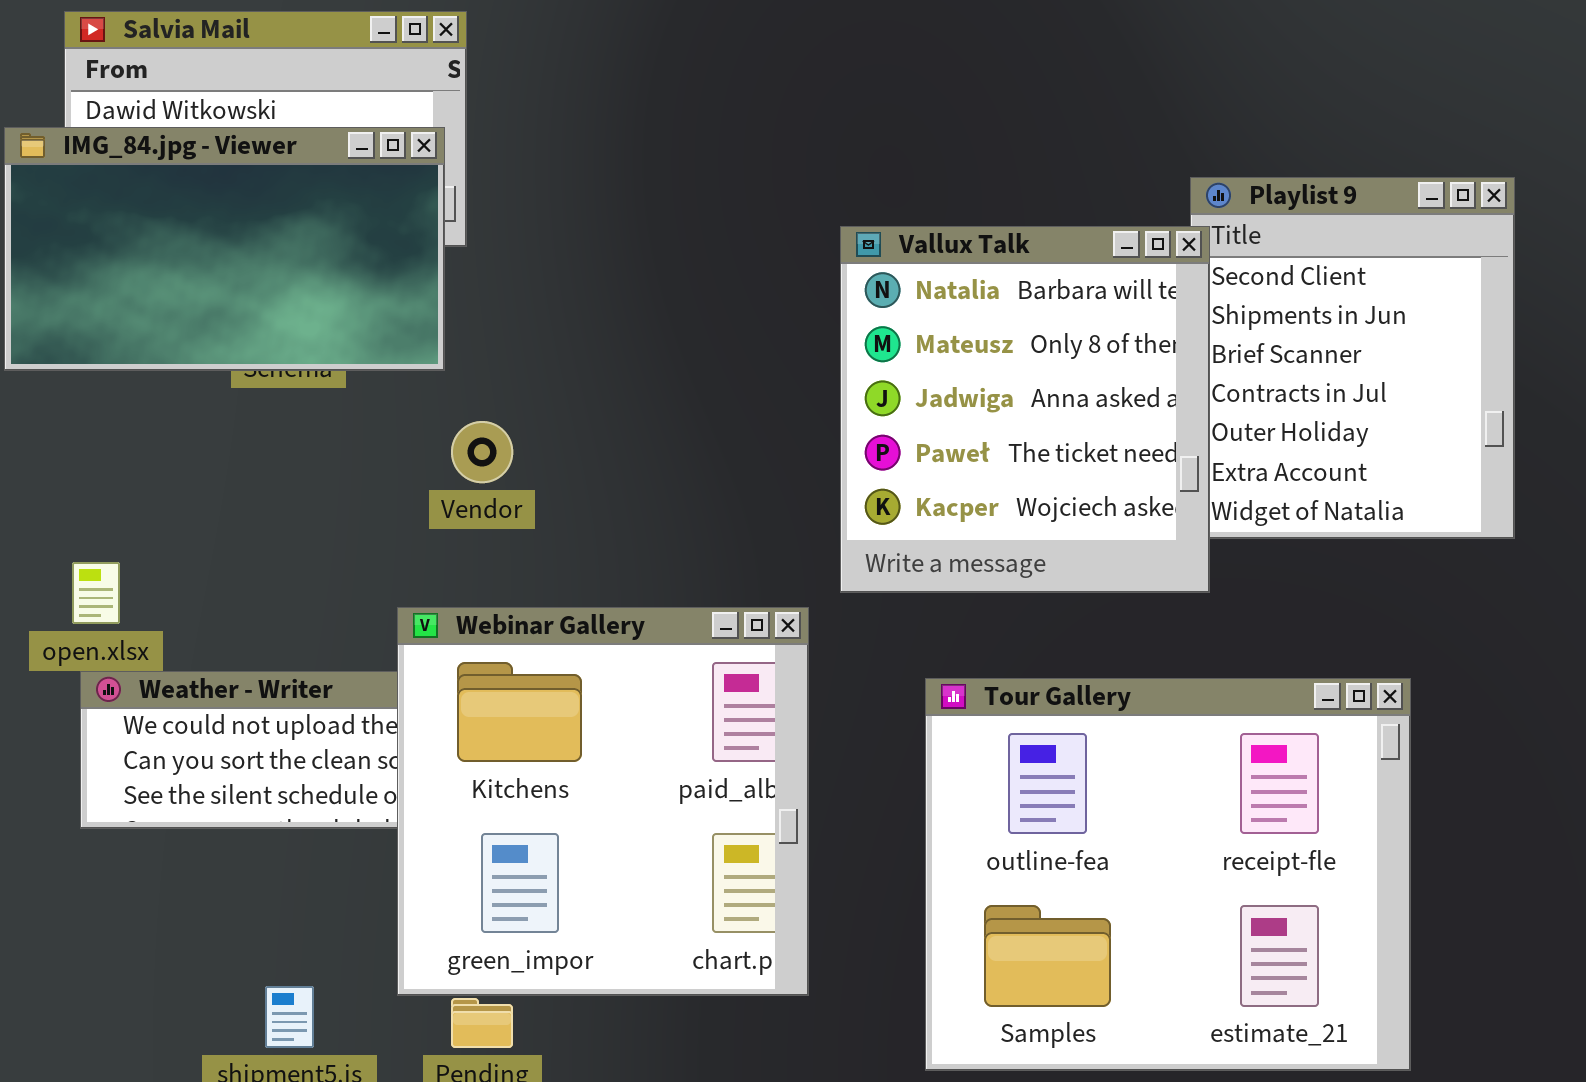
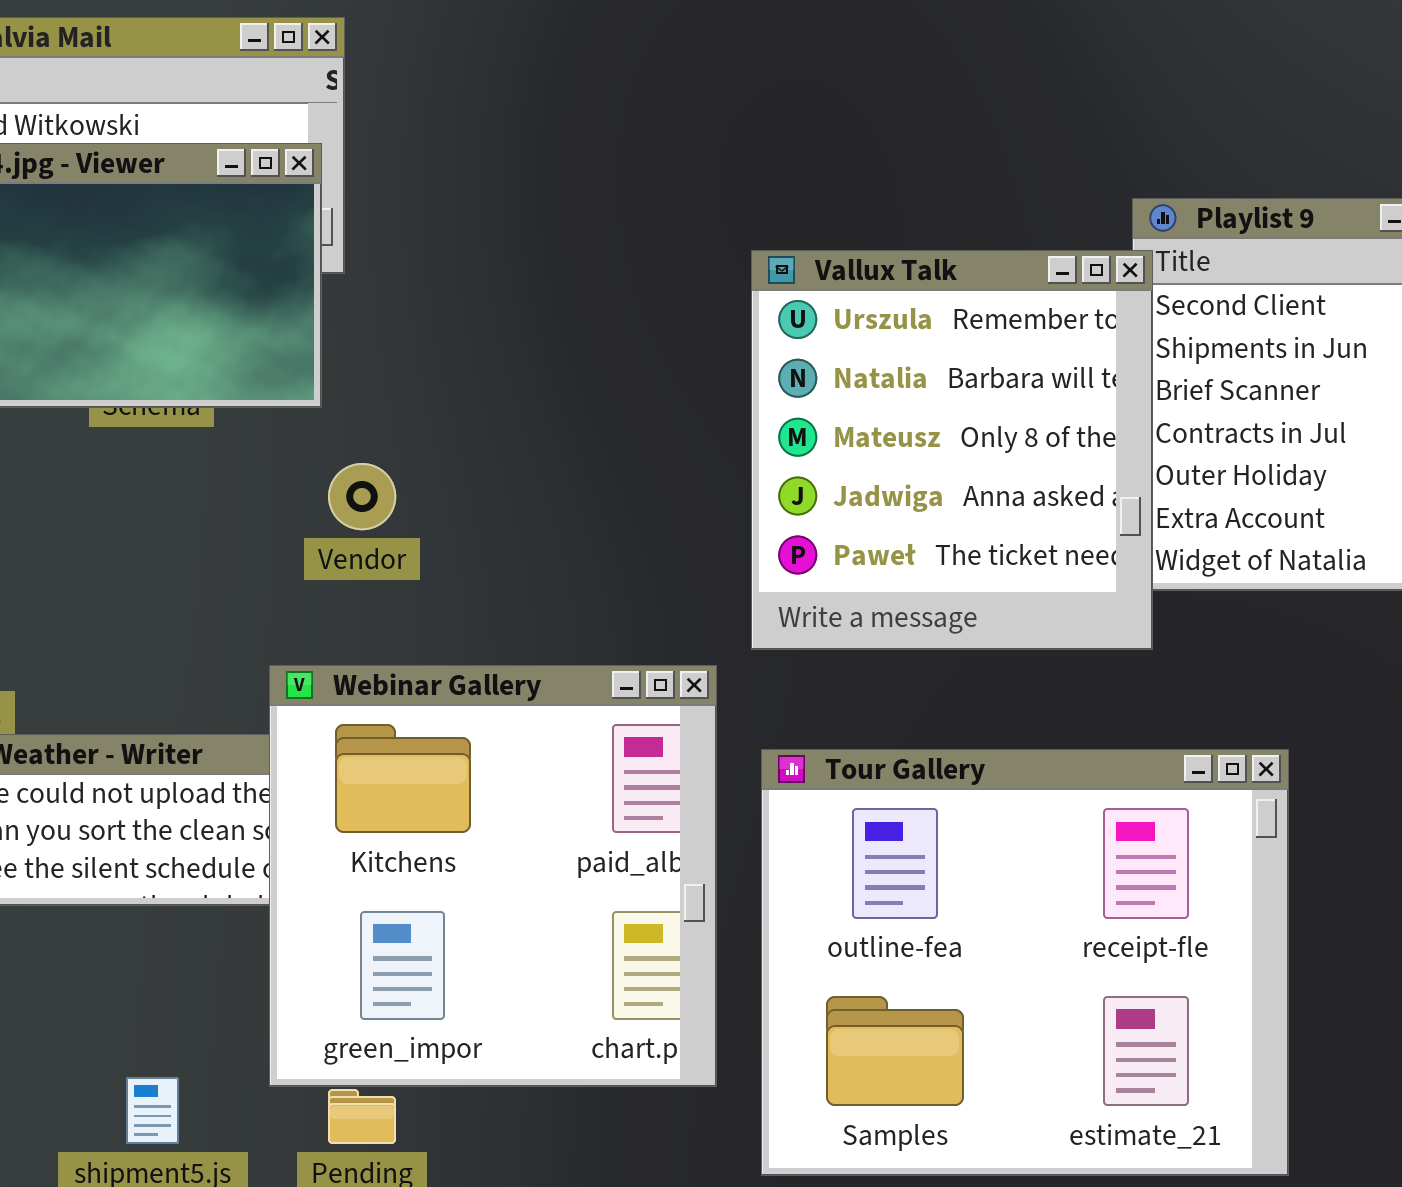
Vallux Talk: [840,226,1210,593] -> [751,250,1153,650], scrolled up 1 row
Tour Gallery: [925,678,1411,1071] -> [761,749,1289,1176], moved

